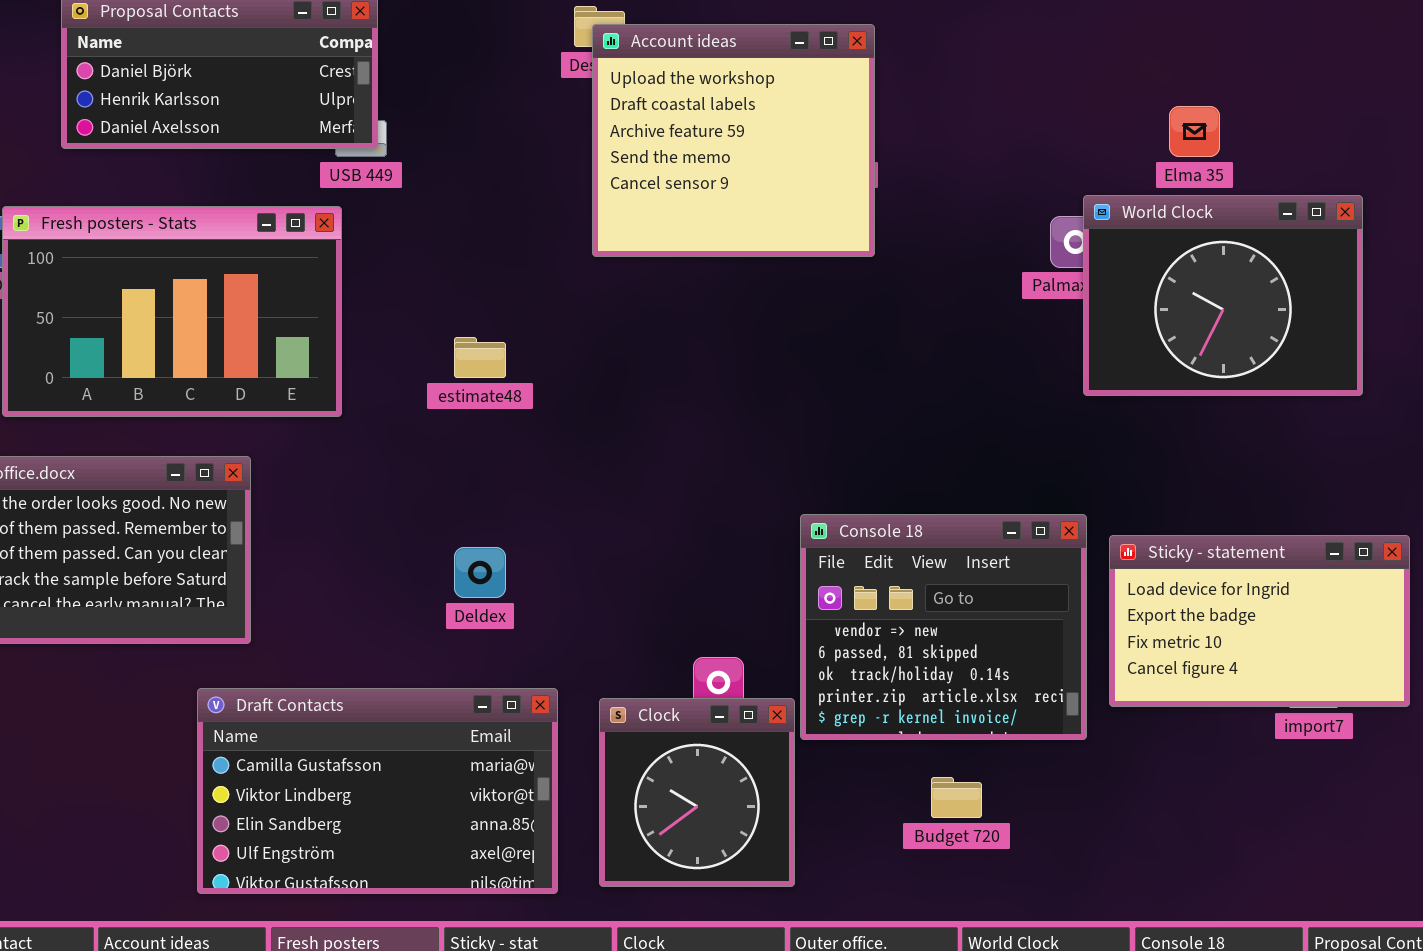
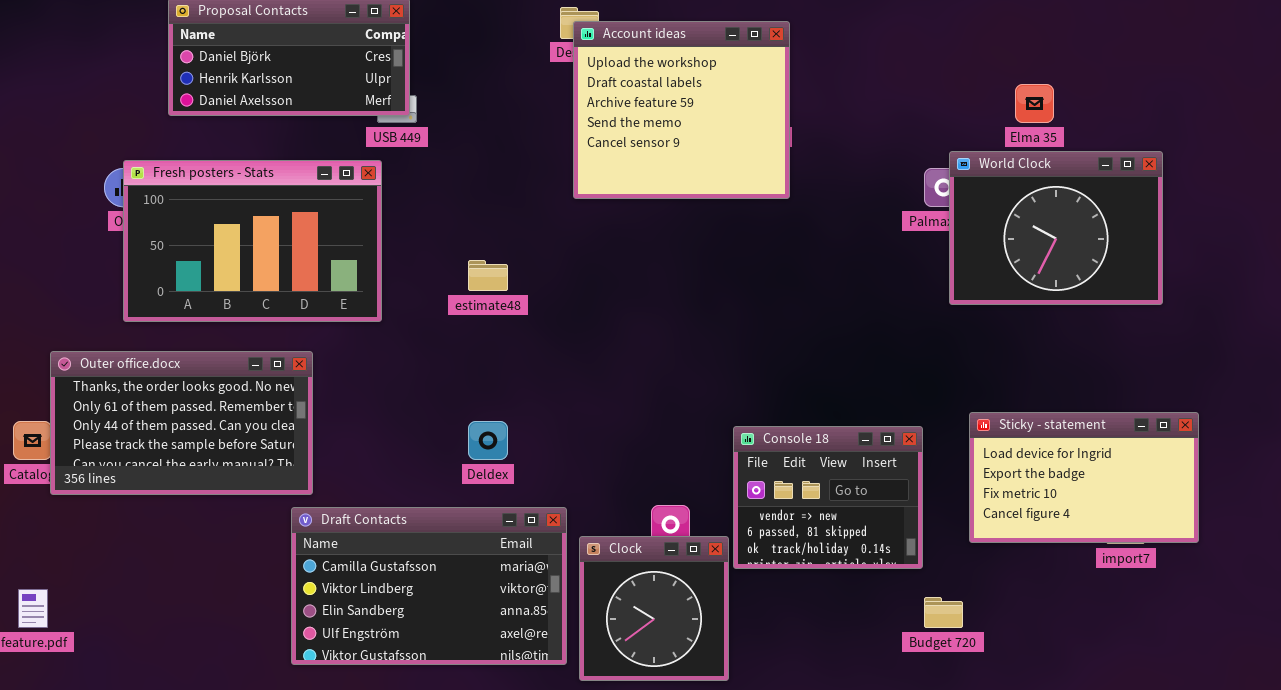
Console 18: [800,514,1087,740] -> [733,426,923,569], resized
Draft Contacts: [197,688,558,894] -> [291,507,567,665], moved
Budget 720: [931,777,982,818] -> [924,597,963,628], moved

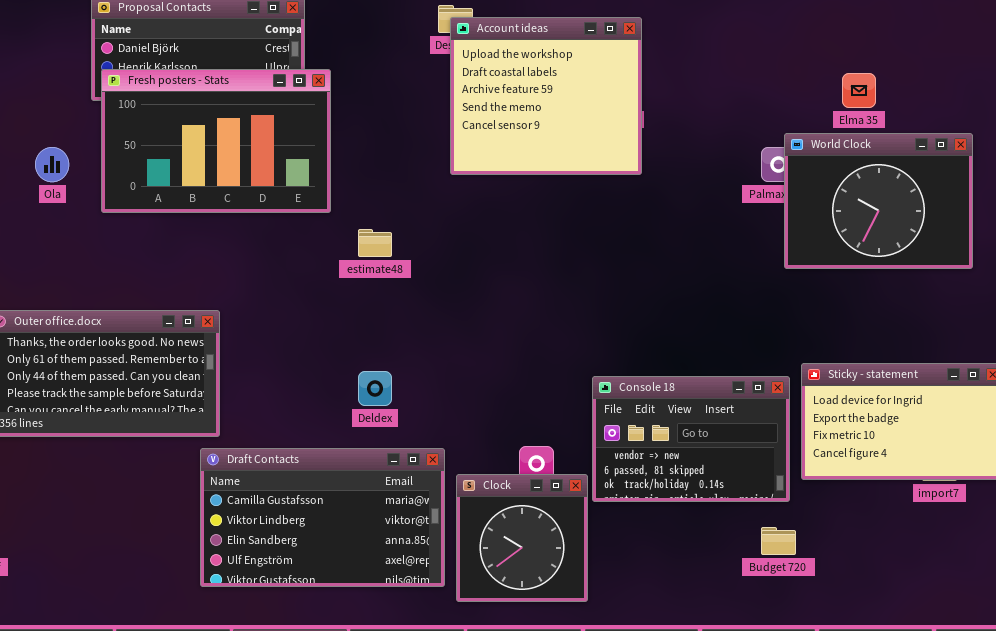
Fresh posters - Stats: [123,160,382,322] -> [101,69,331,213], moved
Console 18: [733,426,923,569] -> [592,376,790,502], resized

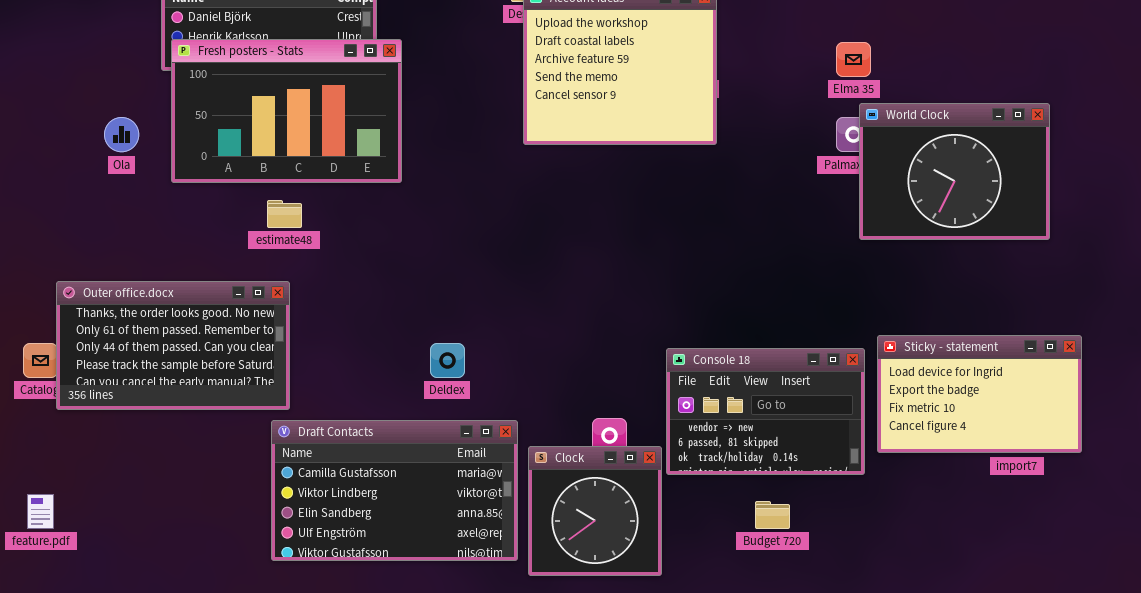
Elma 35: [842,73,876,108] -> [836,42,871,77], moved
estimate48: [358,229,392,257] -> [267,200,302,228], moved
Budget 720: [761,527,796,555] -> [755,501,790,529], moved

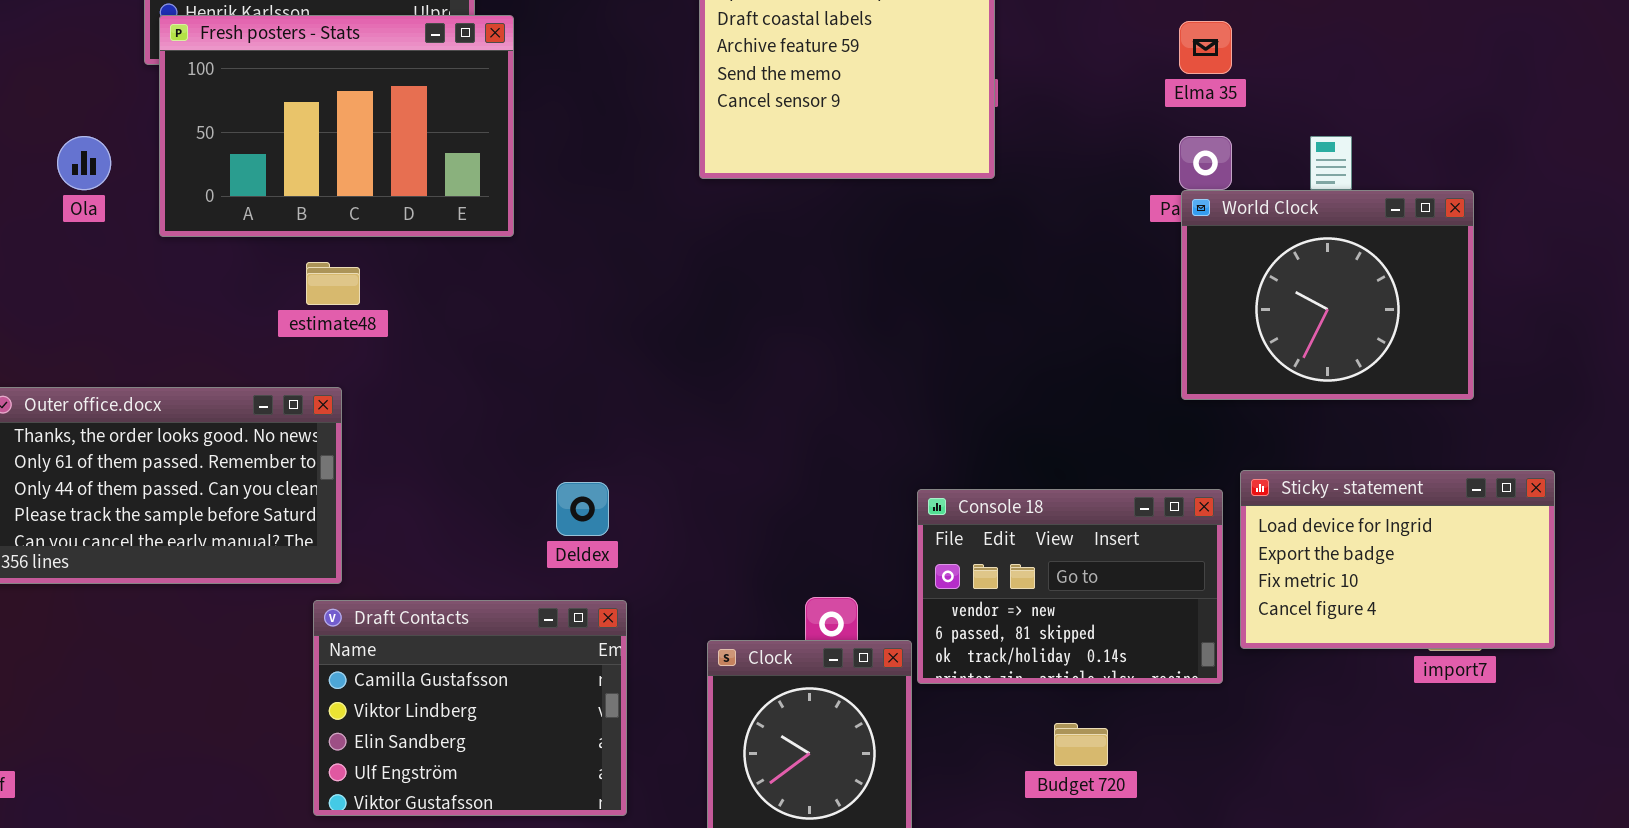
World Clock: [859,103,1050,240] -> [1181,190,1474,400], moved
Draft Contacts: [271,420,518,561] -> [313,600,627,816], resized

